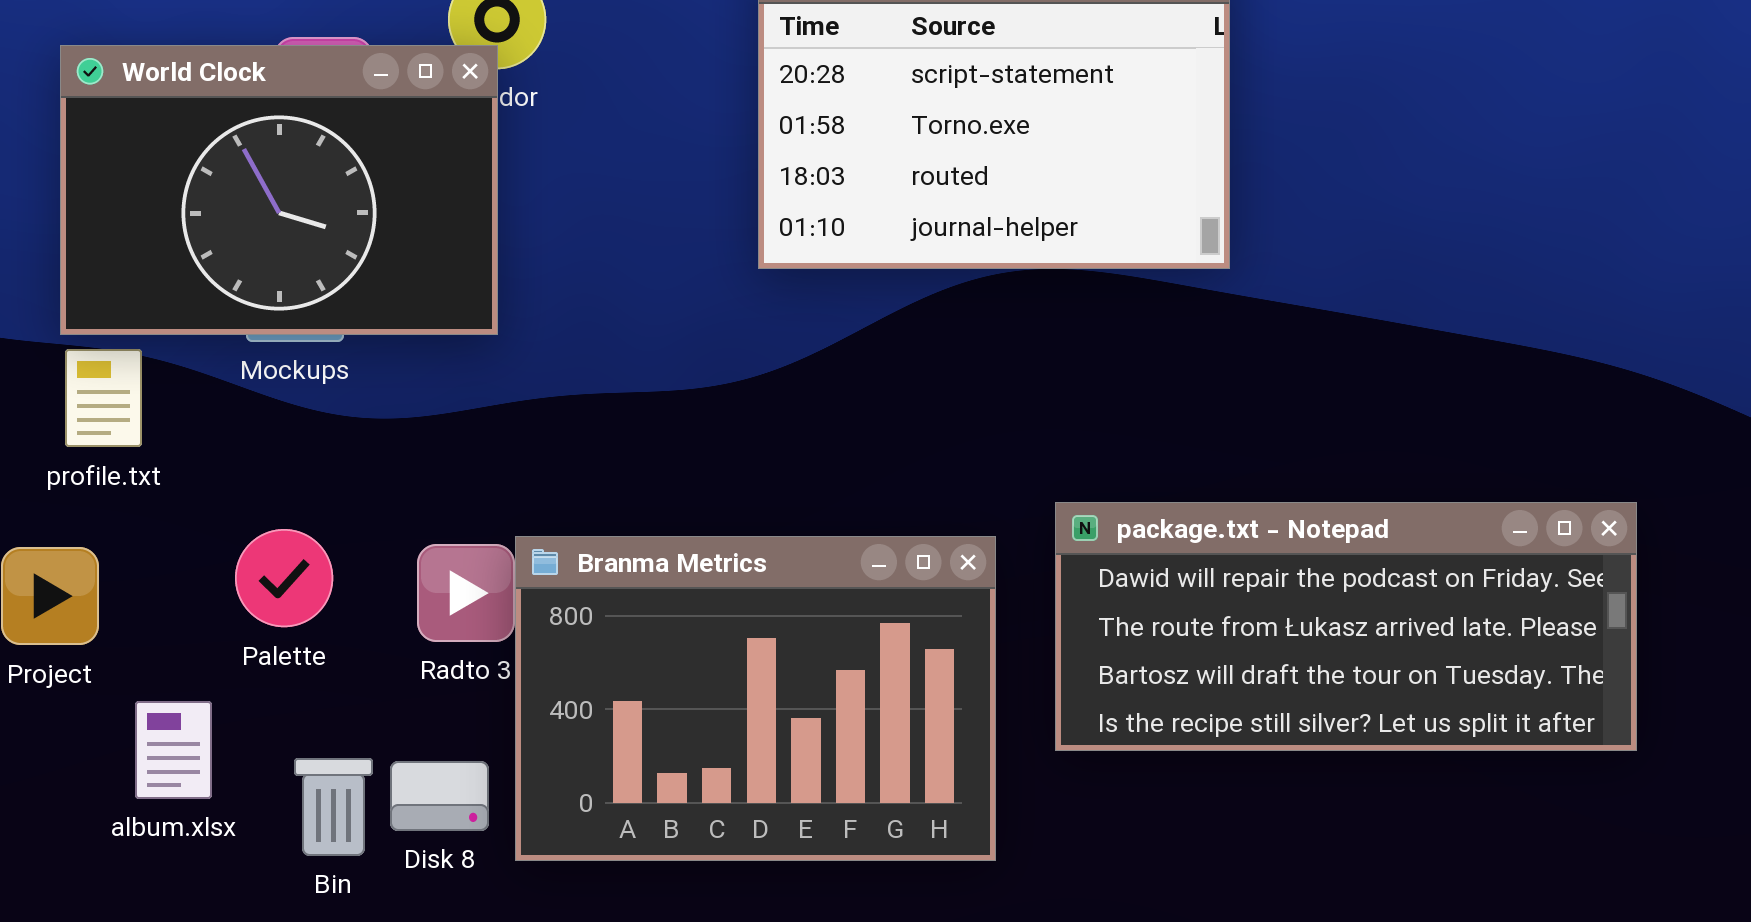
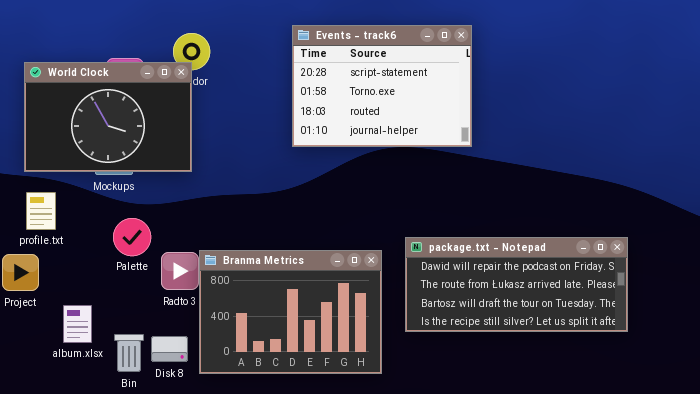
profile.txt: [65,349,142,447] -> [26,192,56,230], moved
Palette: [235,529,333,627] -> [113,218,151,256], moved
album.xlsx: [135,701,212,799] -> [63,305,92,343], moved

